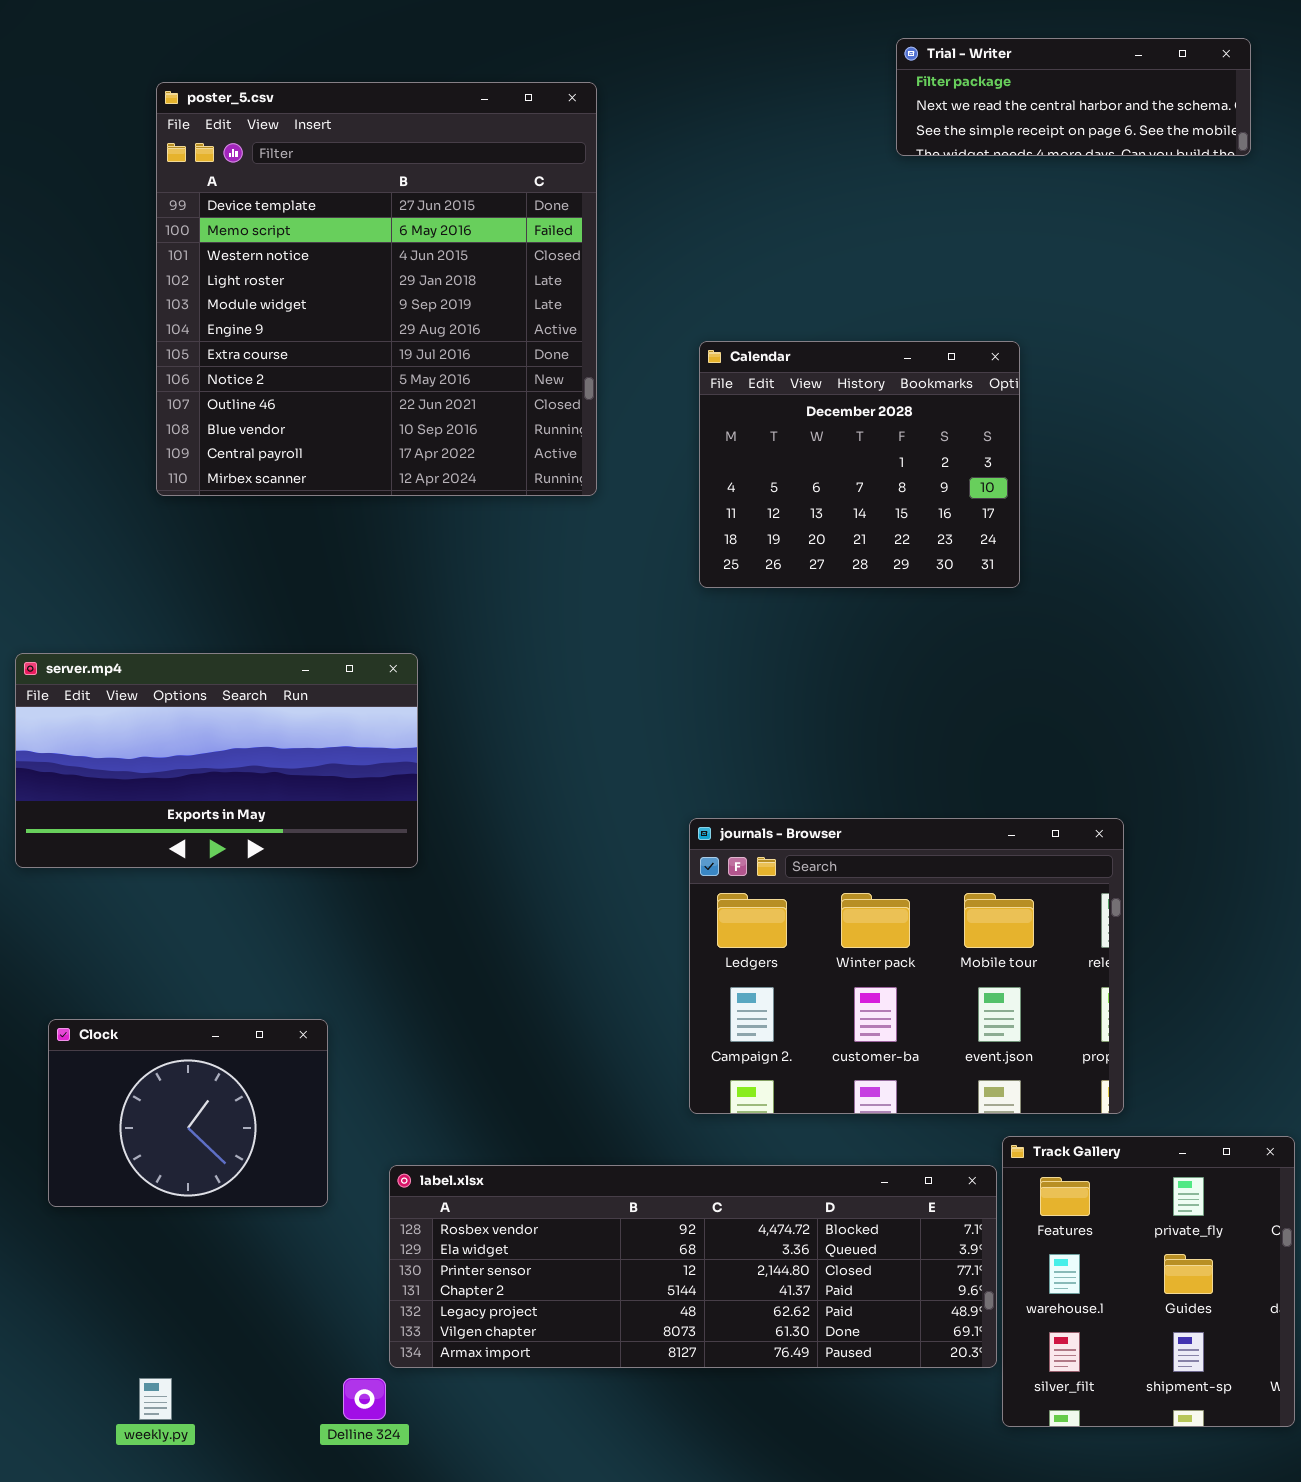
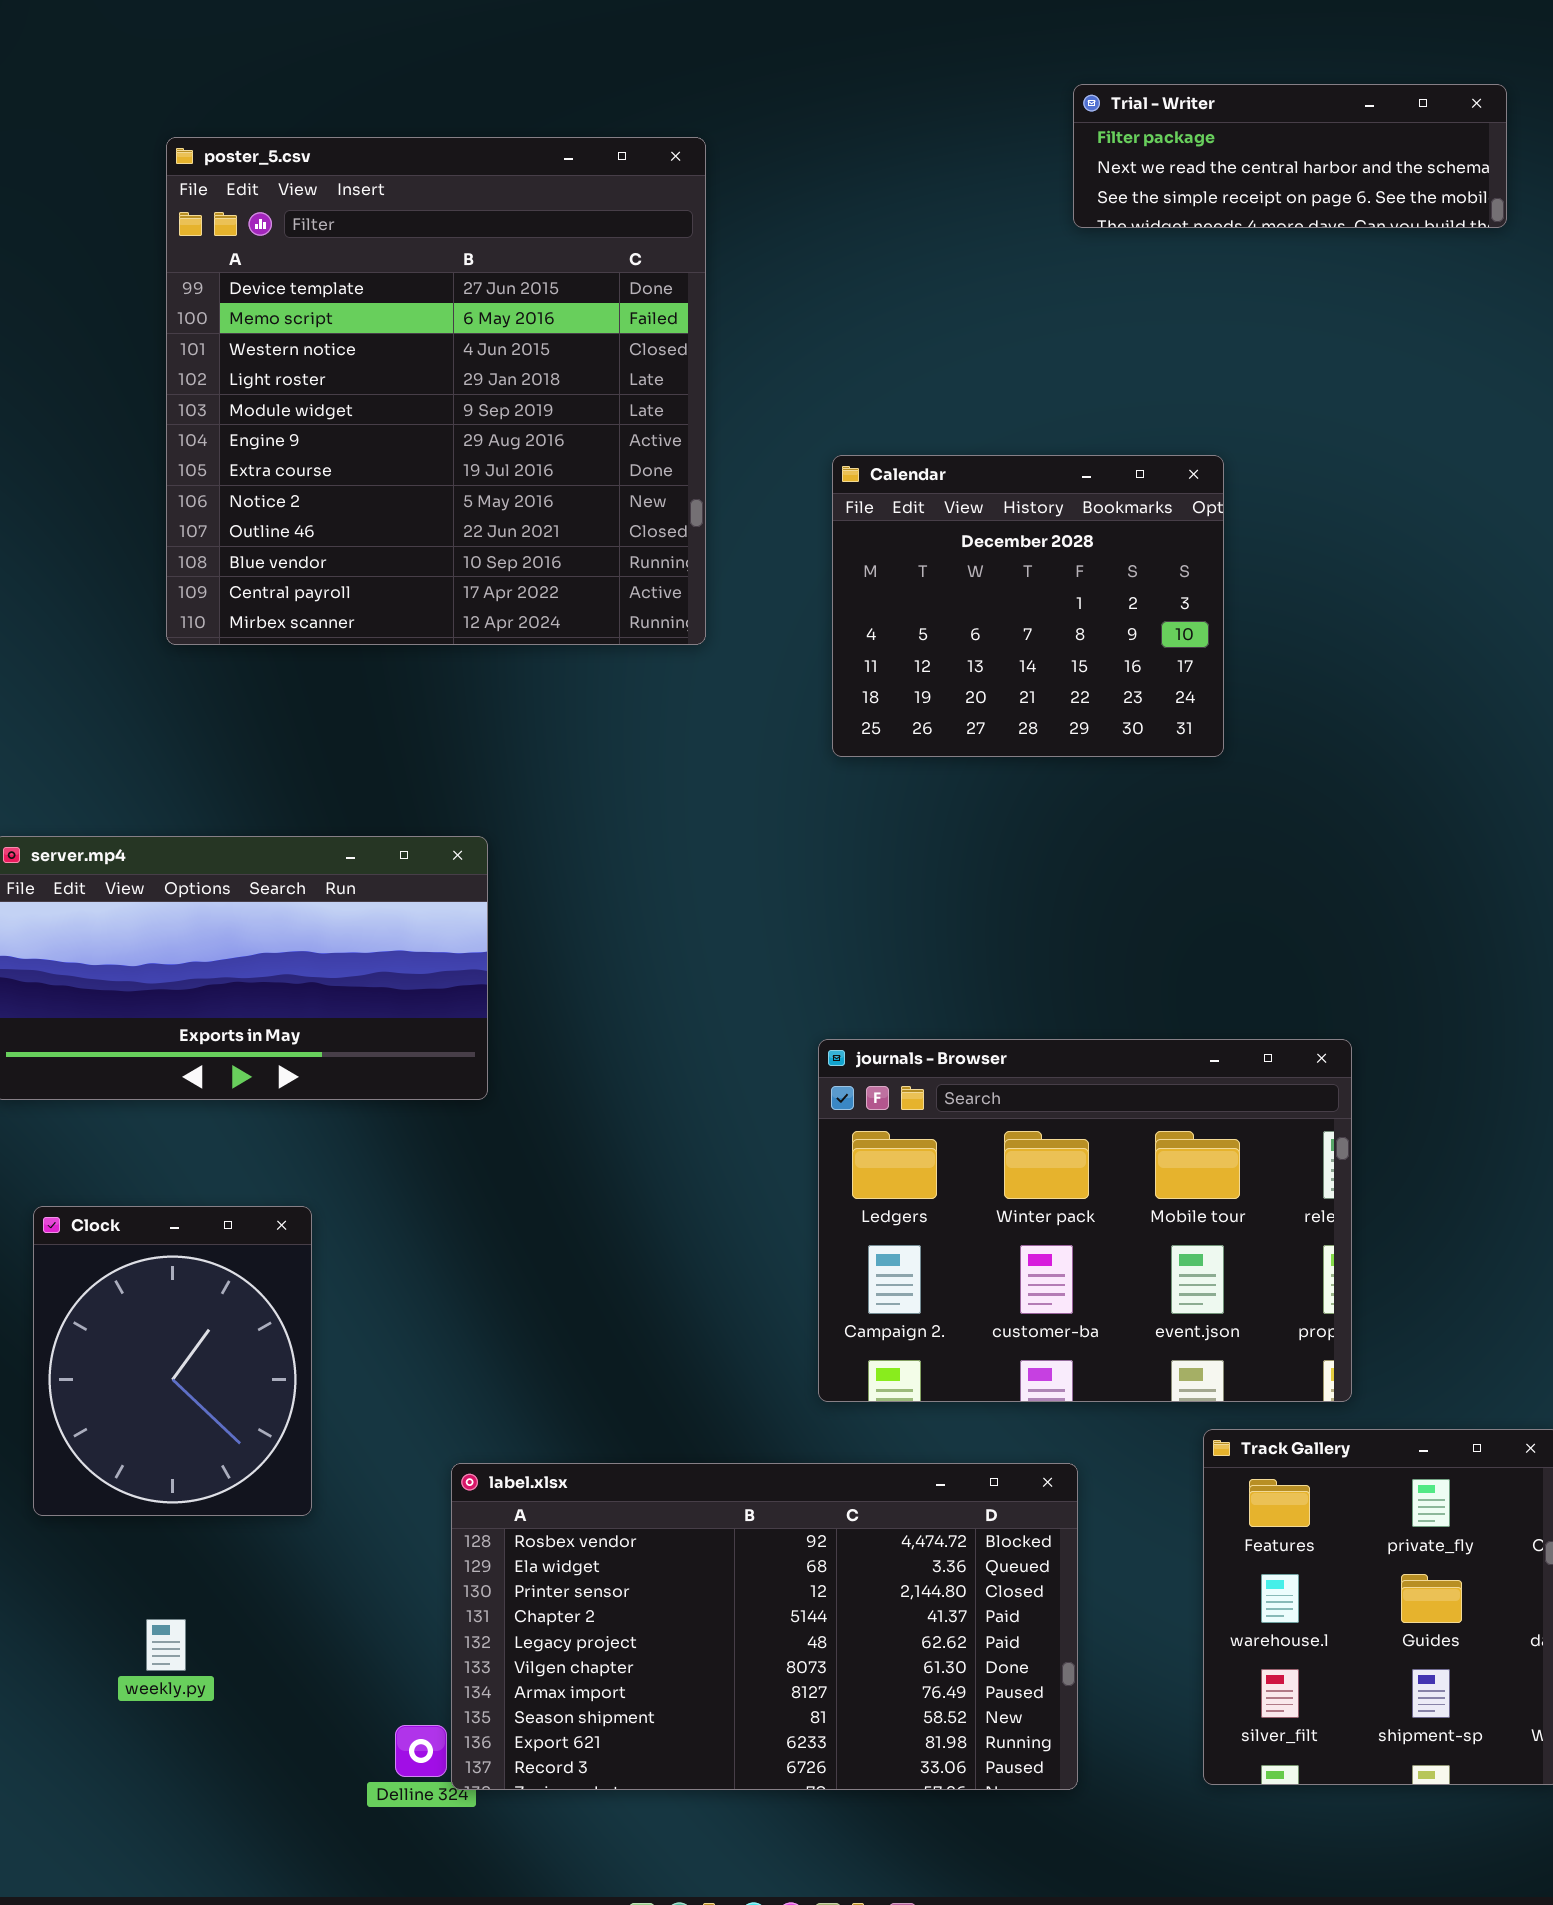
Clock: [48,1019,328,1207] -> [33,1206,312,1516], resized
label.xlsx: [389,1165,997,1368] -> [451,1463,1078,1790], resized
weekly.py: [139,1378,172,1420] -> [146,1619,186,1671], moved

